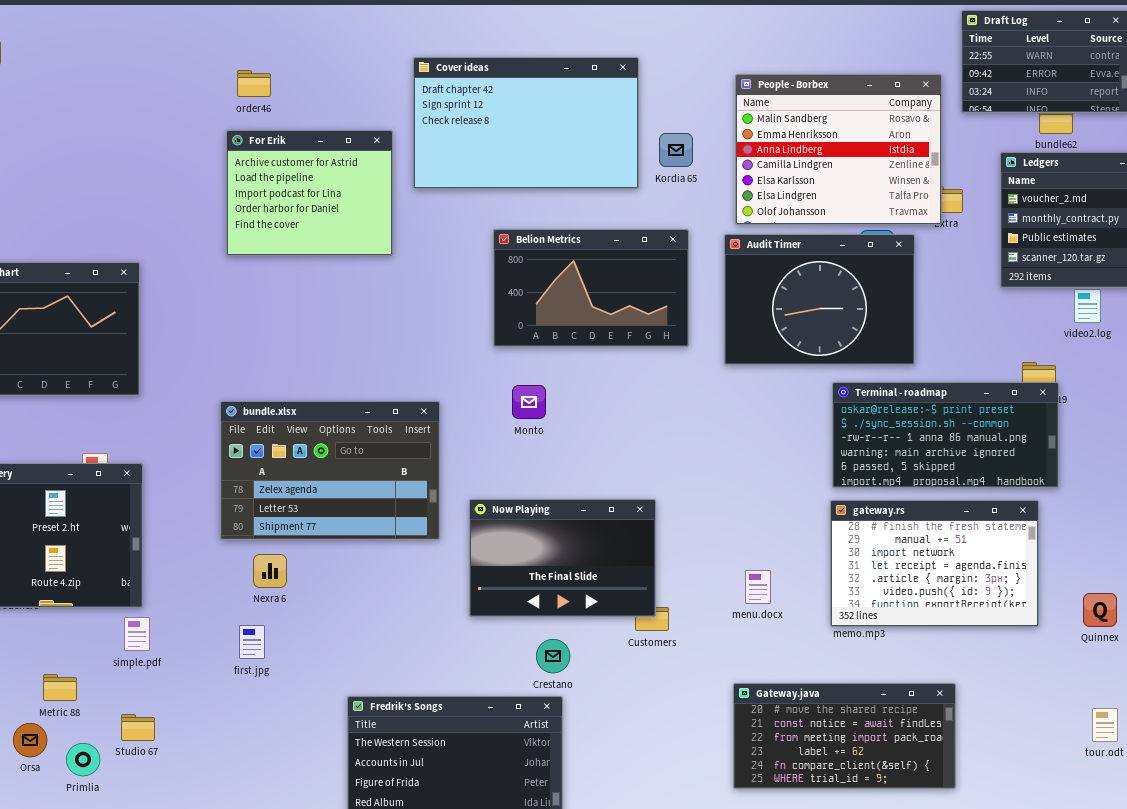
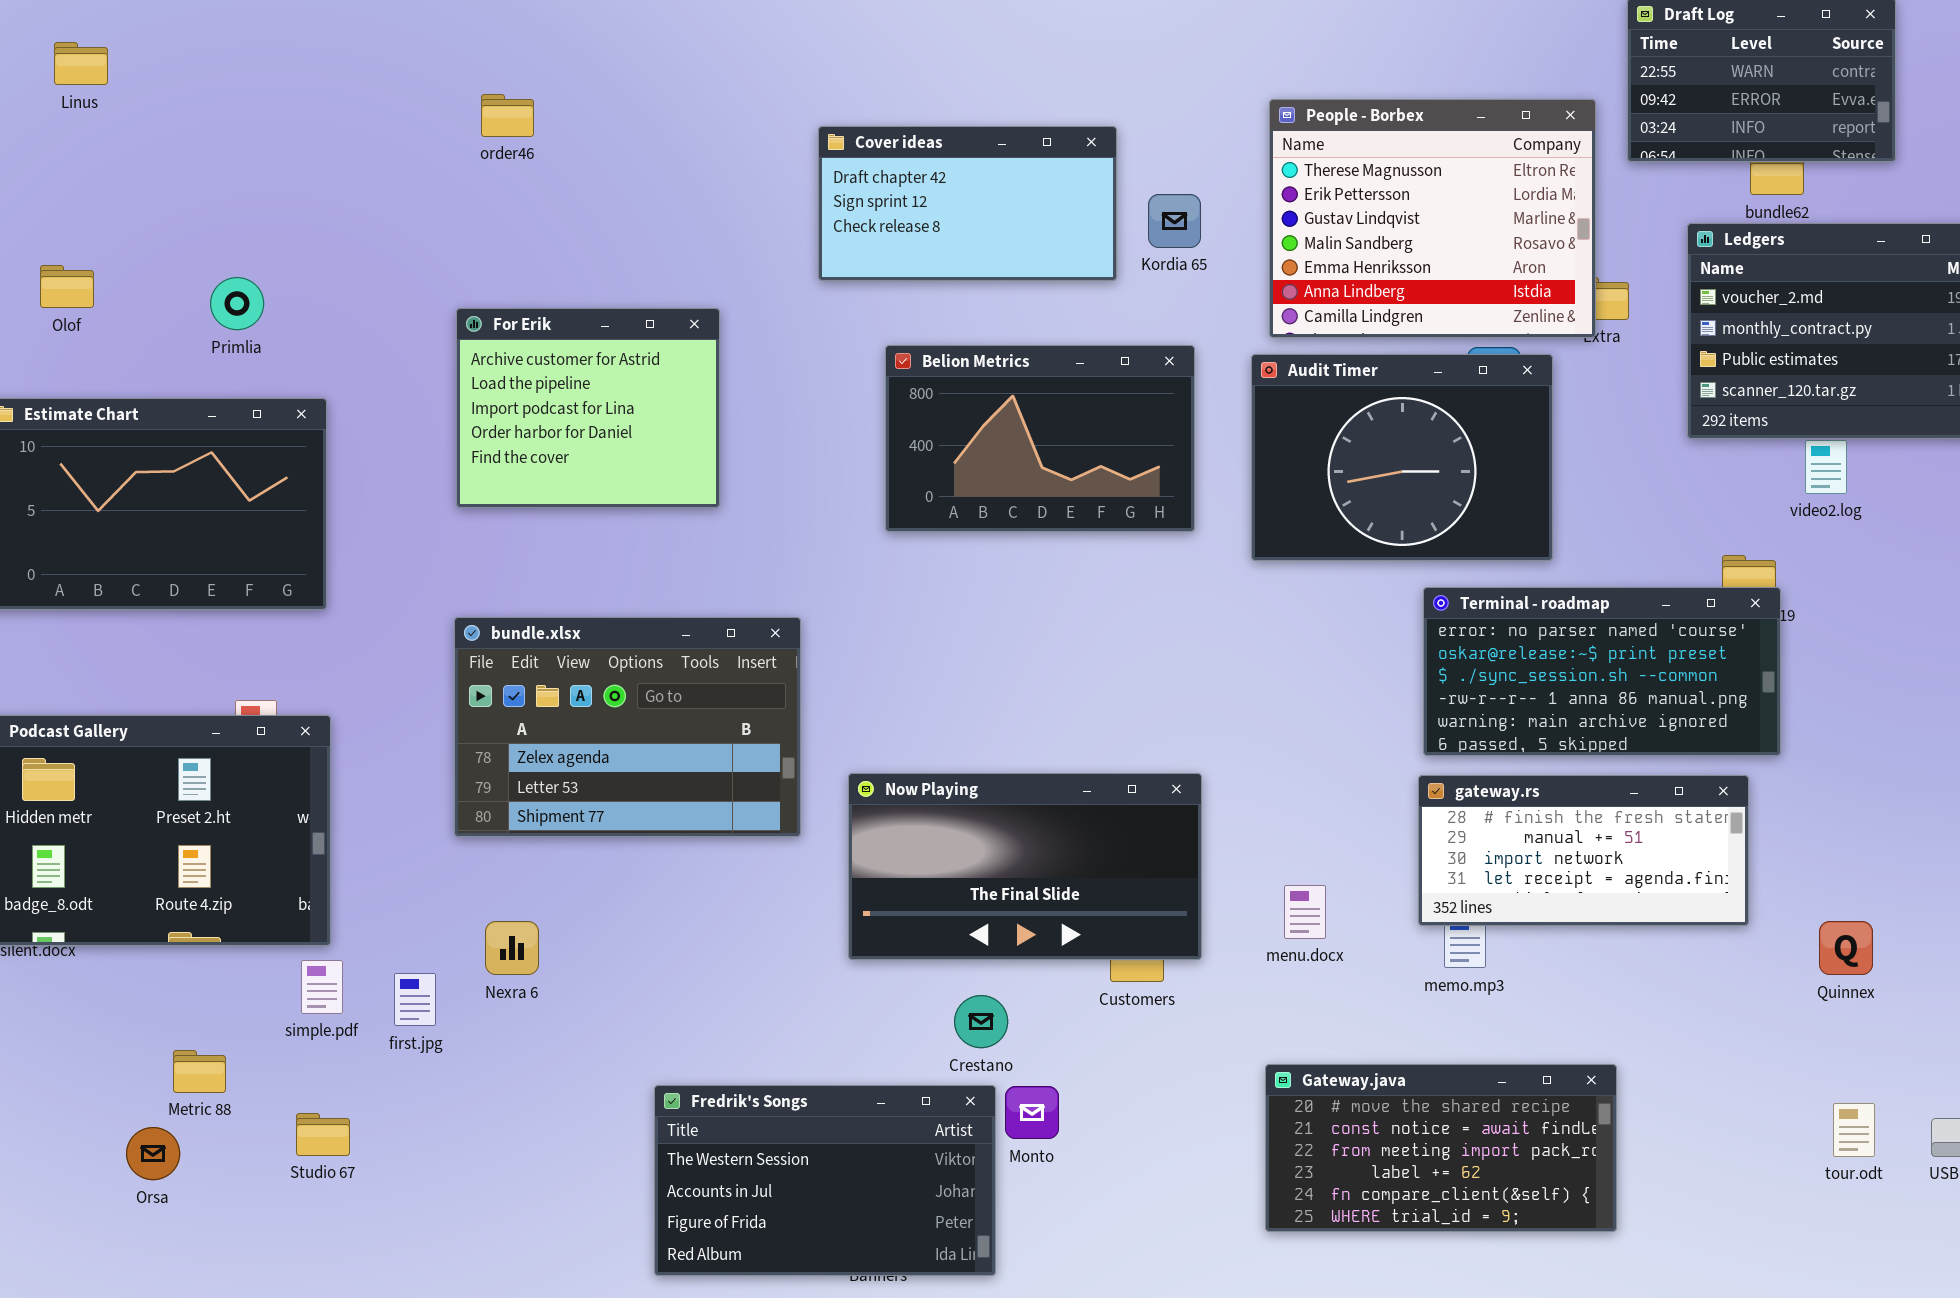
Cover ideas: [413,57,639,189] -> [818,126,1117,281], resized
People - Borbex: [735,74,942,225] -> [1269,99,1596,338], scrolled up 3 rows
For Erik: [226,130,393,256] -> [456,308,720,508], moved
Terminal - roadmap: [832,382,1059,488] -> [1423,587,1781,756], scrolled up 1 row
Monto: [512,385,546,419] -> [1005,1086,1059,1139], moved
Now Playing: [469,499,656,617] -> [848,773,1202,960], resized
gateway.rs: [830,500,1039,627] -> [1418,775,1749,926], resized
Nexra 6: [253,554,287,588] -> [485,921,539,975], moved
first.jpg: [239,625,265,659] -> [394,973,436,1026], moved
Primlia: [66,743,100,776] -> [210,277,264,330], moved

